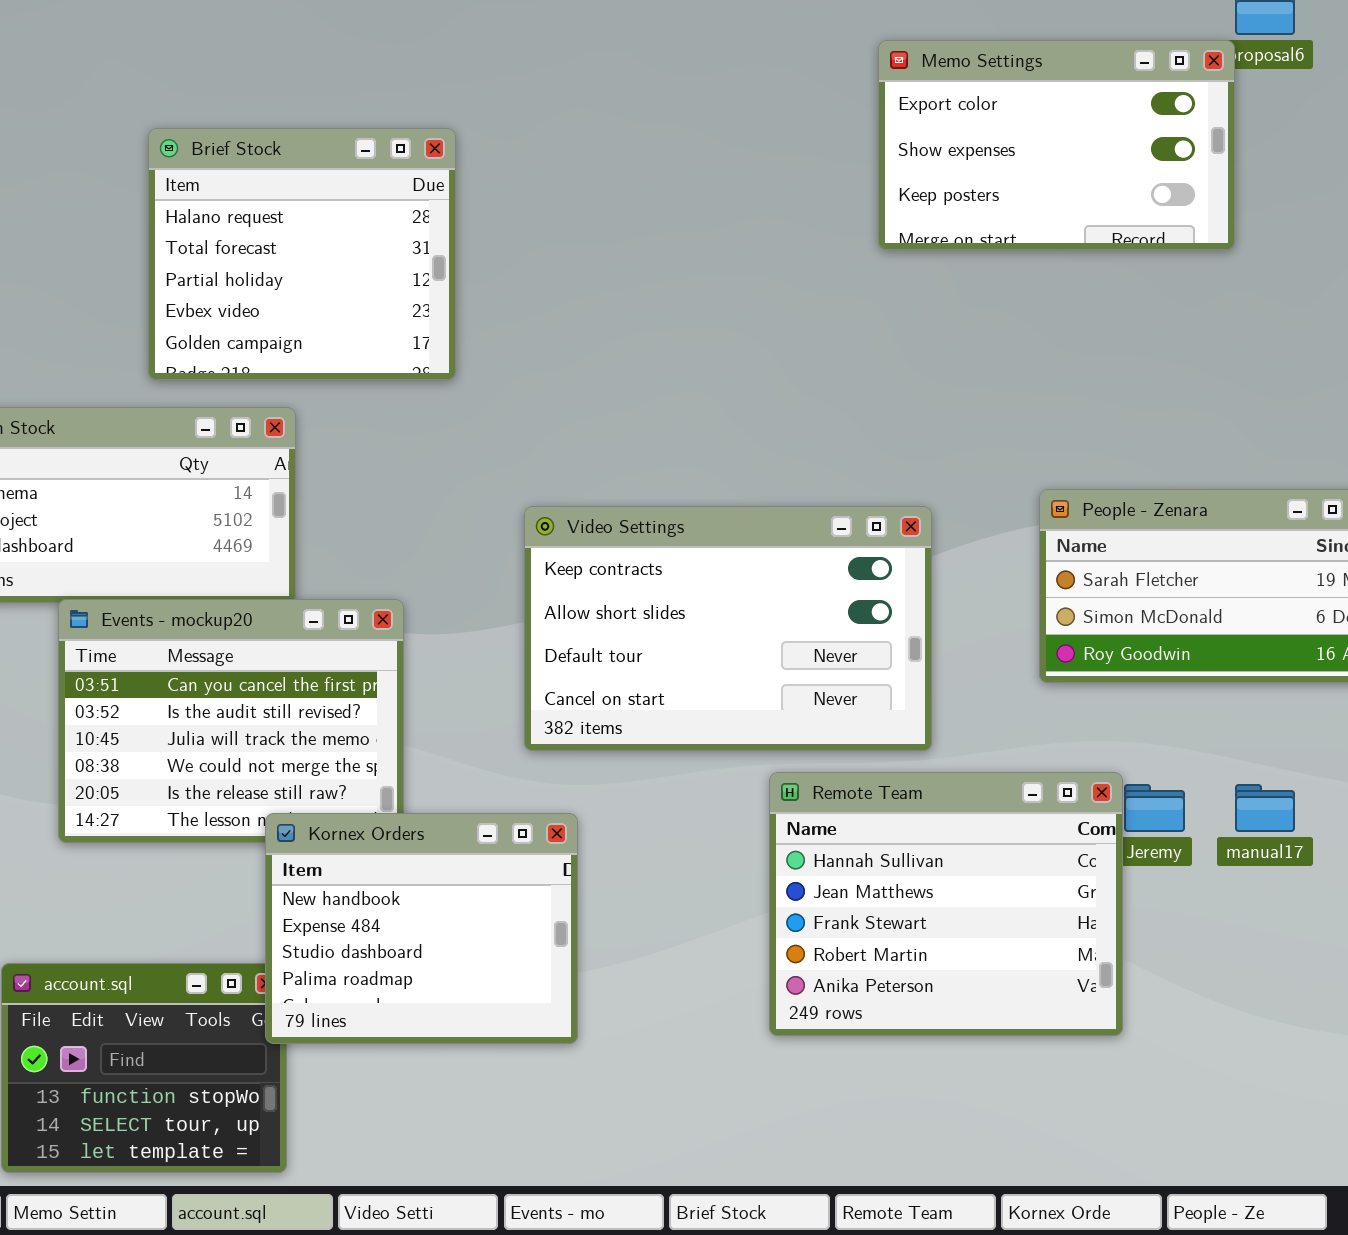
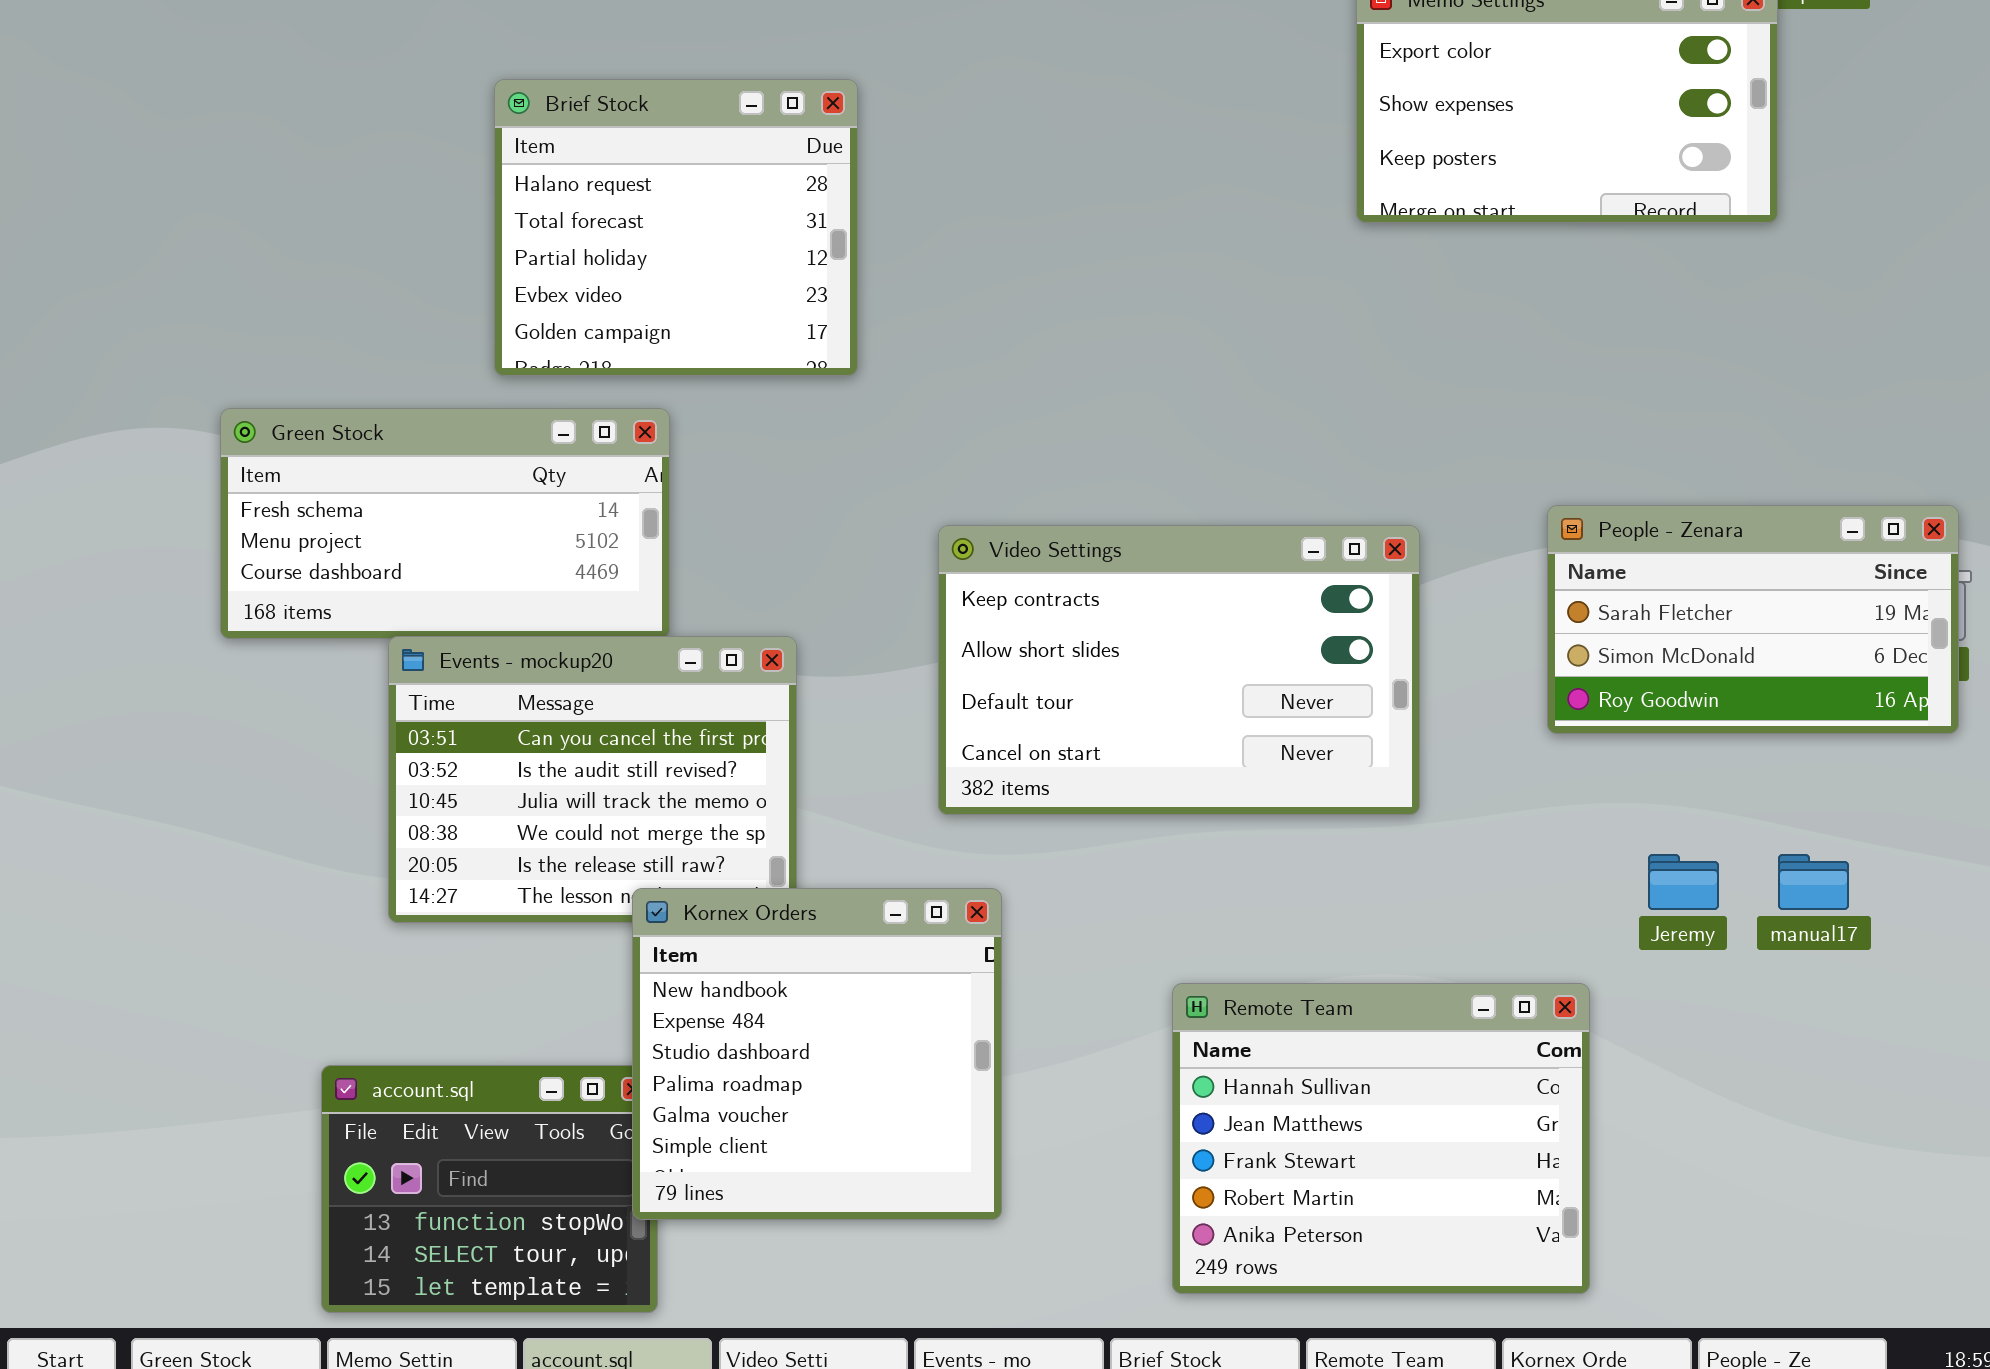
Remote Team: [769,772,1123,1036] -> [1172,983,1590,1294], moved
Kornex Orders: [265,813,578,1044] -> [632,888,1002,1220], resized

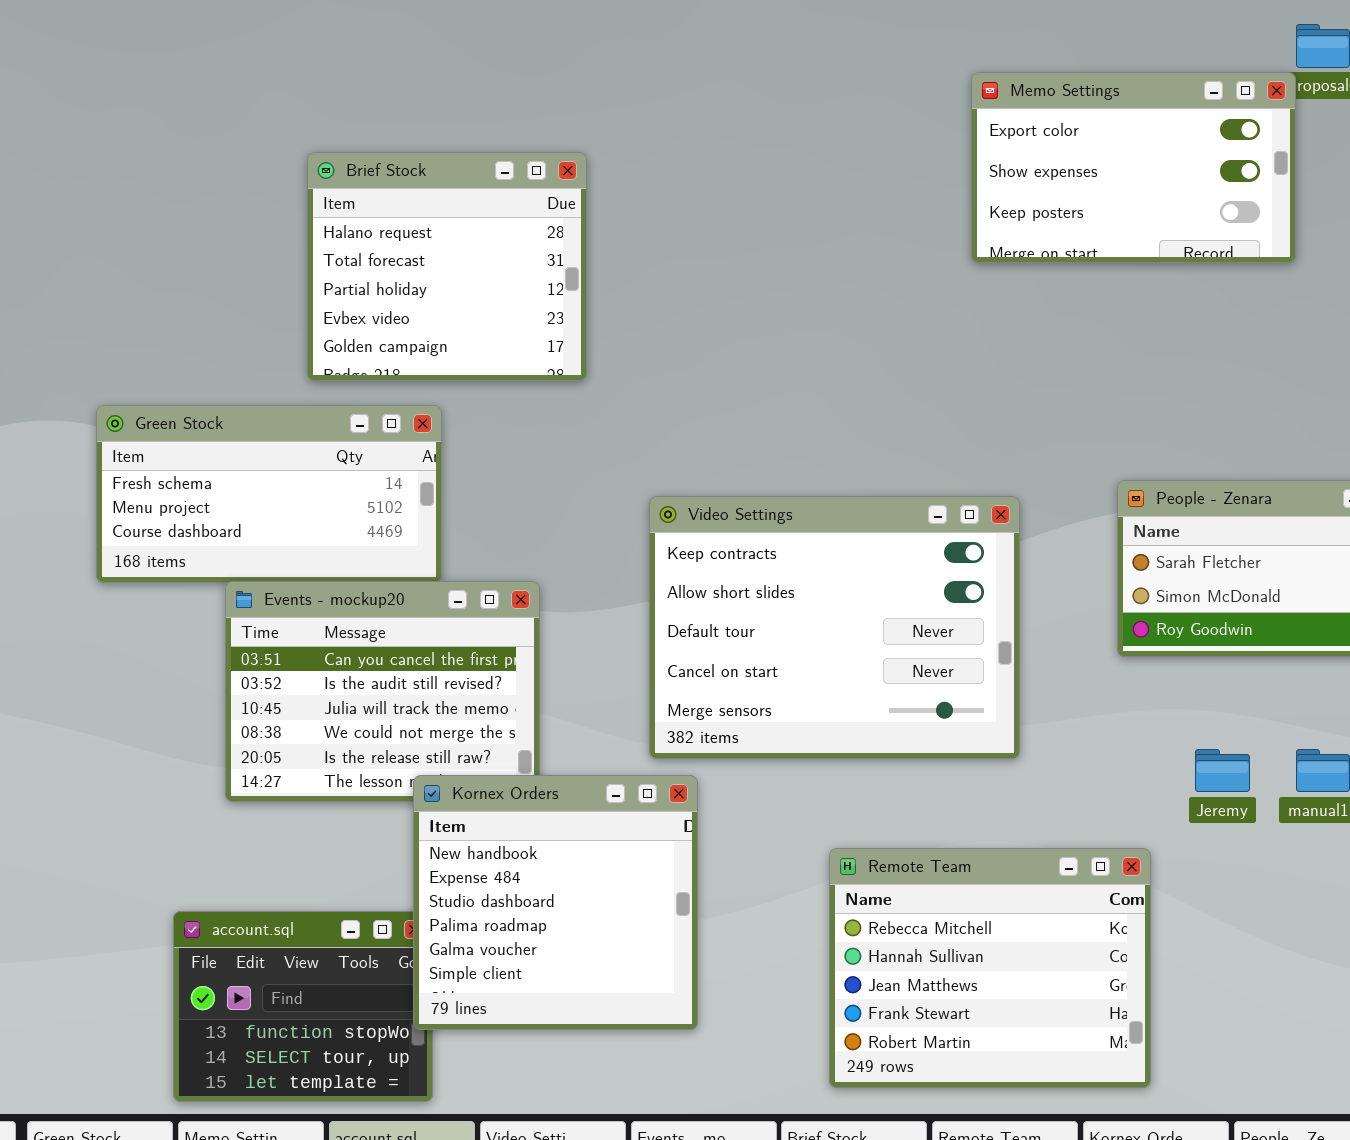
Video Settings: [938,525,1420,815] -> [649,496,1020,759], resized
Remote Team: [1172,983,1590,1294] -> [829,848,1151,1088], scrolled up 1 row

